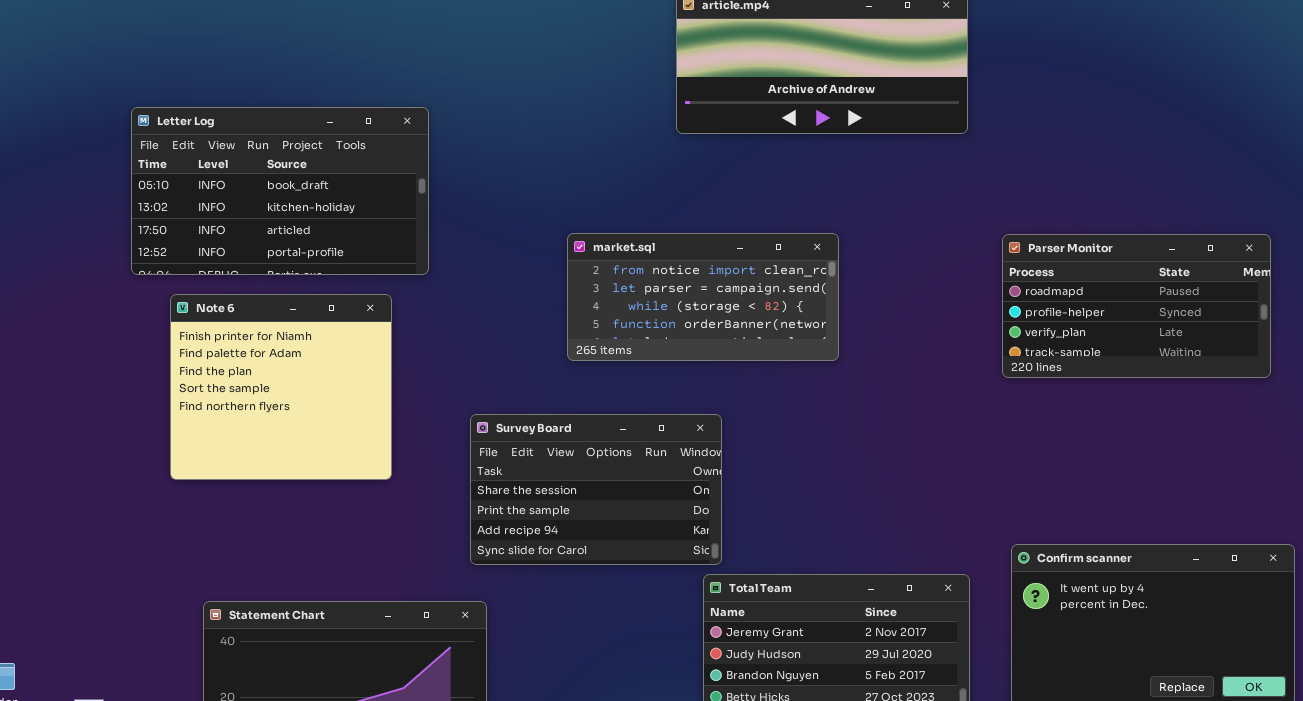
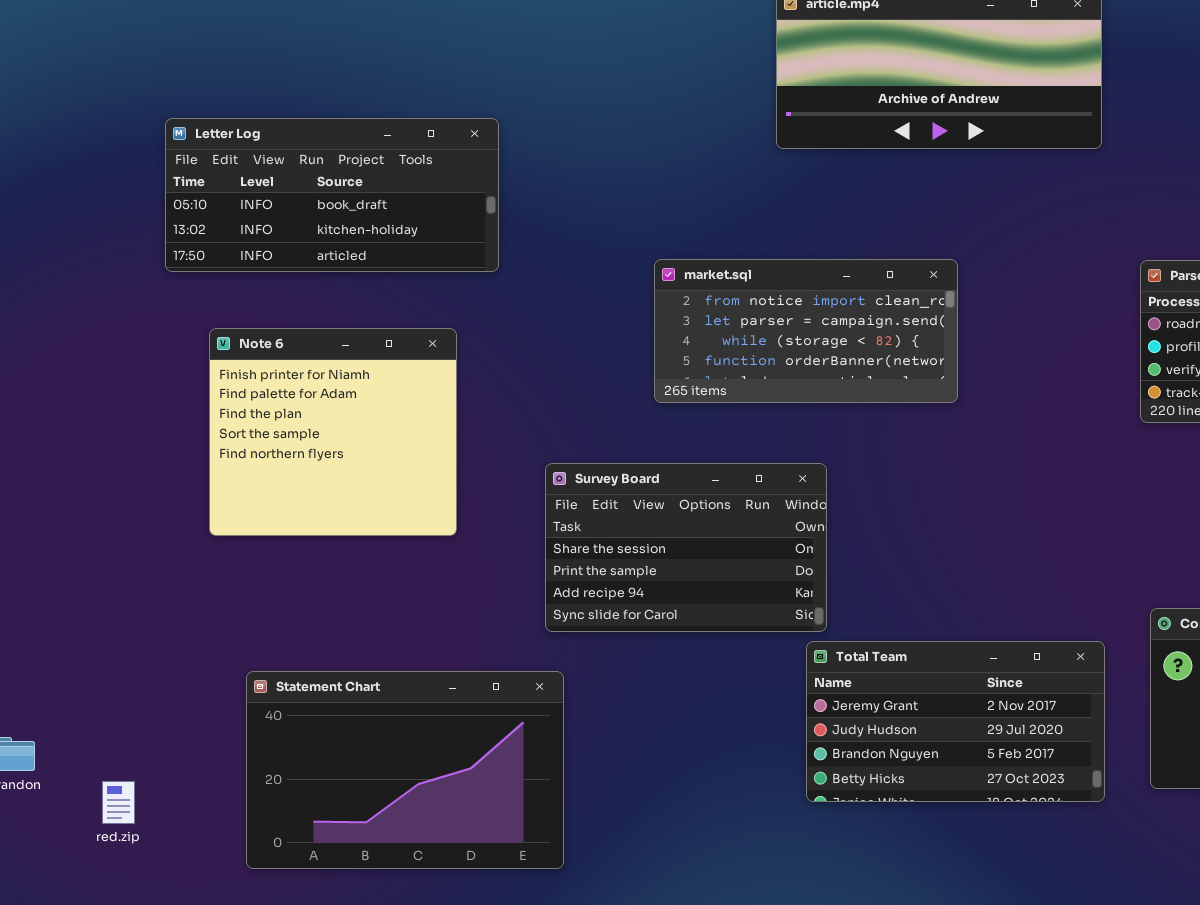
Letter Log: [131,107,429,275] -> [165,118,499,272], resized

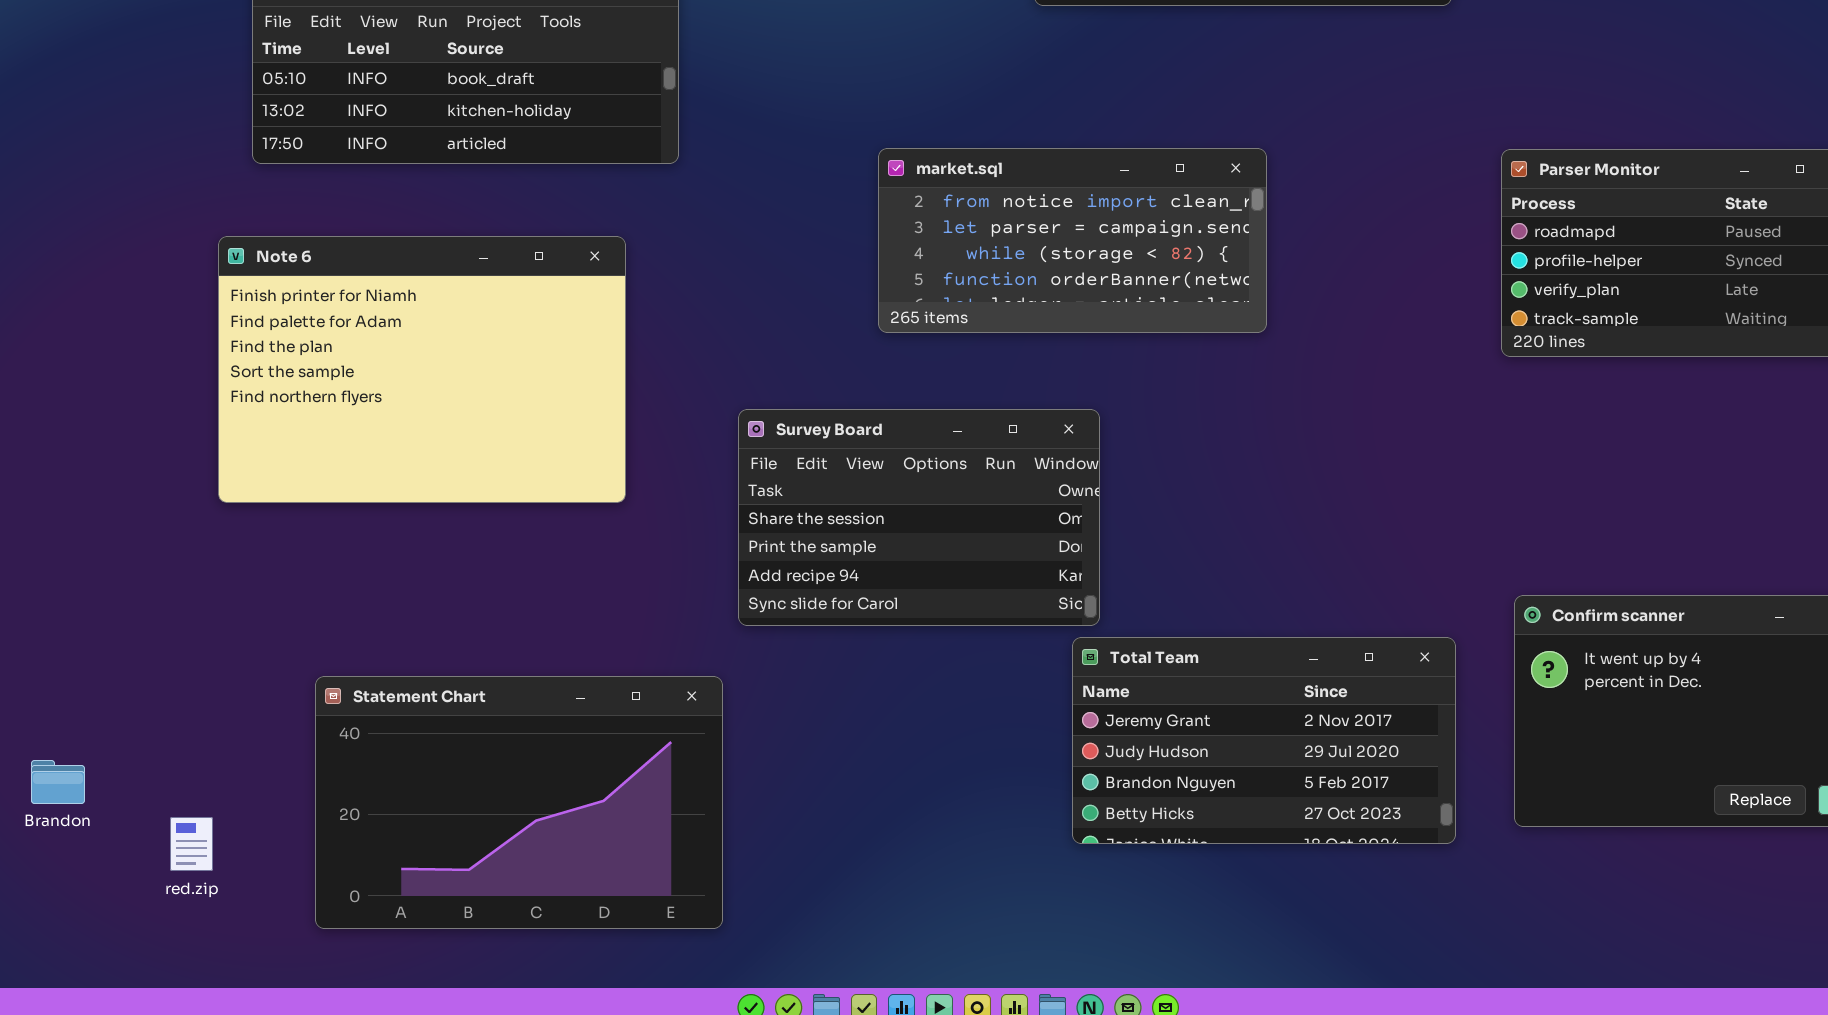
Note 6: [209,328,457,536] -> [218,236,626,503], resized
Statement Chart: [246,671,564,869] -> [315,676,723,929], moved

